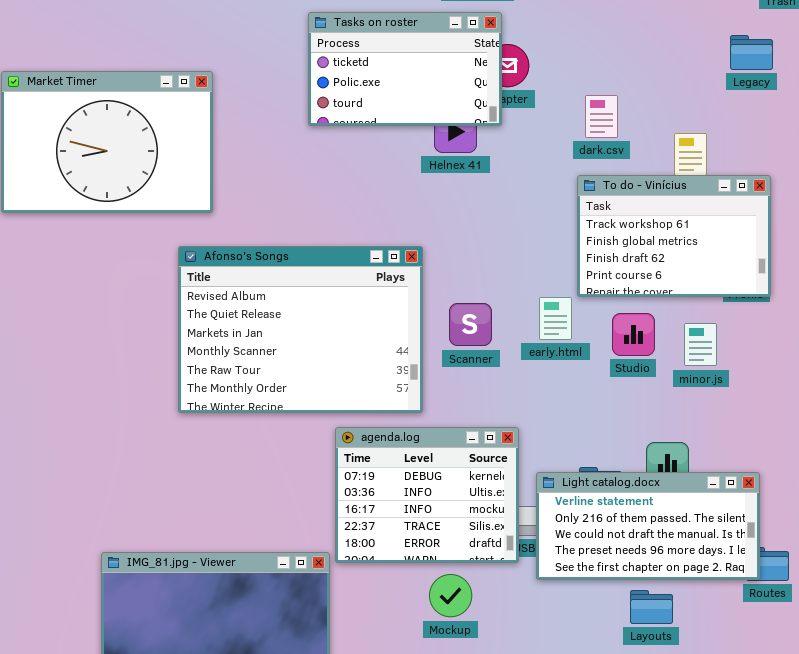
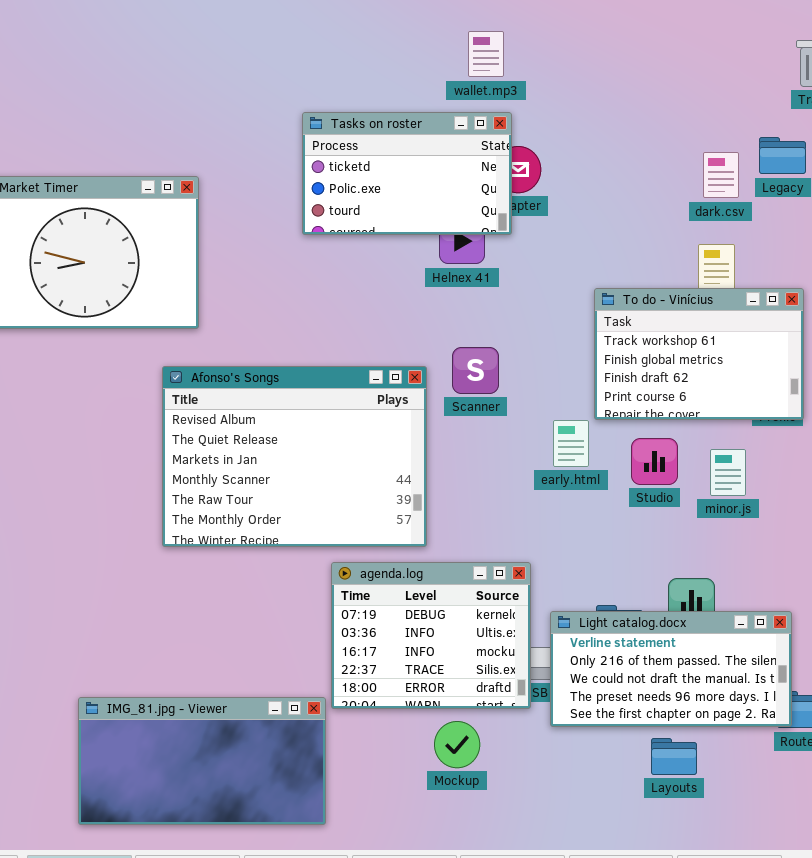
dark.csv: [585,95,618,138] -> [703,152,739,198], moved
Scanner: [449,303,492,346] -> [452,347,499,394], moved

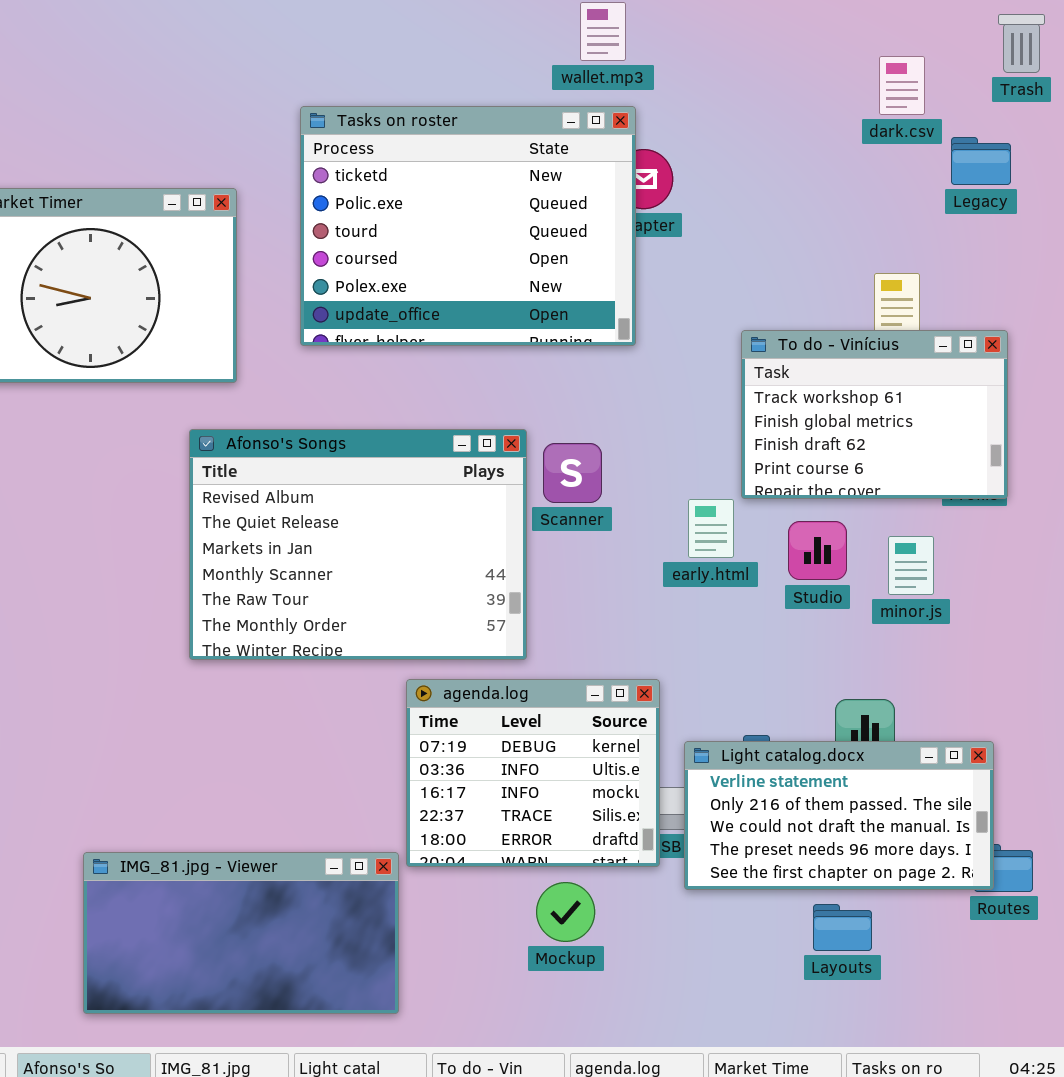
Tasks on roster: [302,112,512,235] -> [300,106,636,346], resized
dark.csv: [703,152,739,198] -> [879,56,925,115], moved
Scanner: [452,347,499,394] -> [543,443,602,503], moved

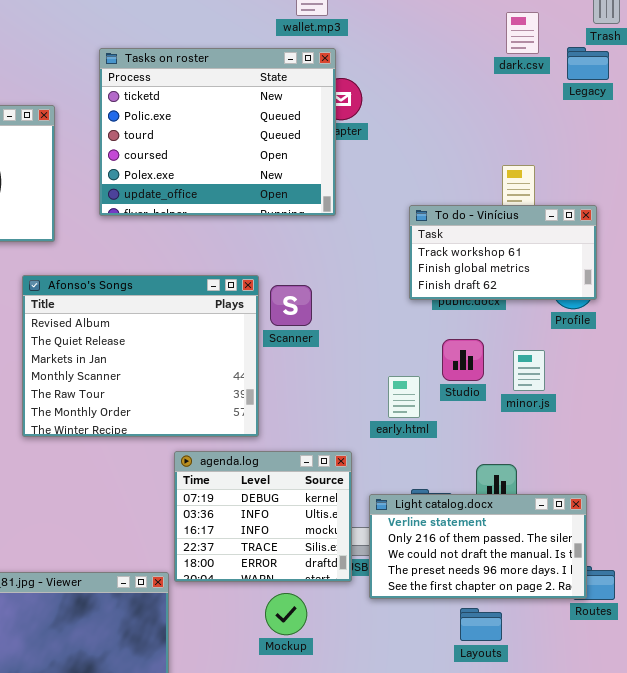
Legacy: [951,137,1011,185] -> [567,47,609,80], moved
To do - Vinícius: [741,330,1008,499] -> [409,205,597,300], resized
early.html: [688,499,734,558] -> [388,376,420,418], moved

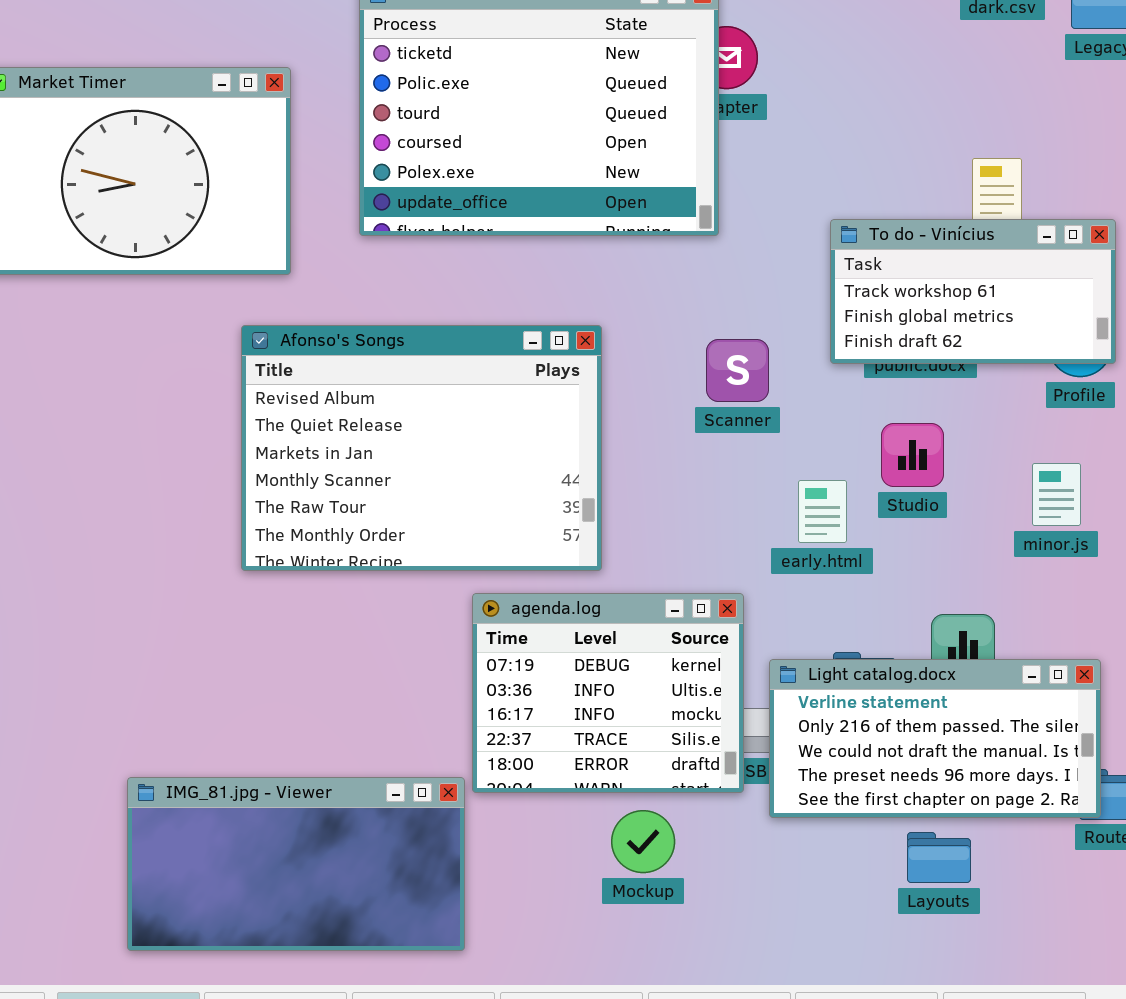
Scanner: [270,285,312,326] -> [706,339,769,402], moved
minor.js: [513,350,545,391] -> [1032,463,1081,526], moved

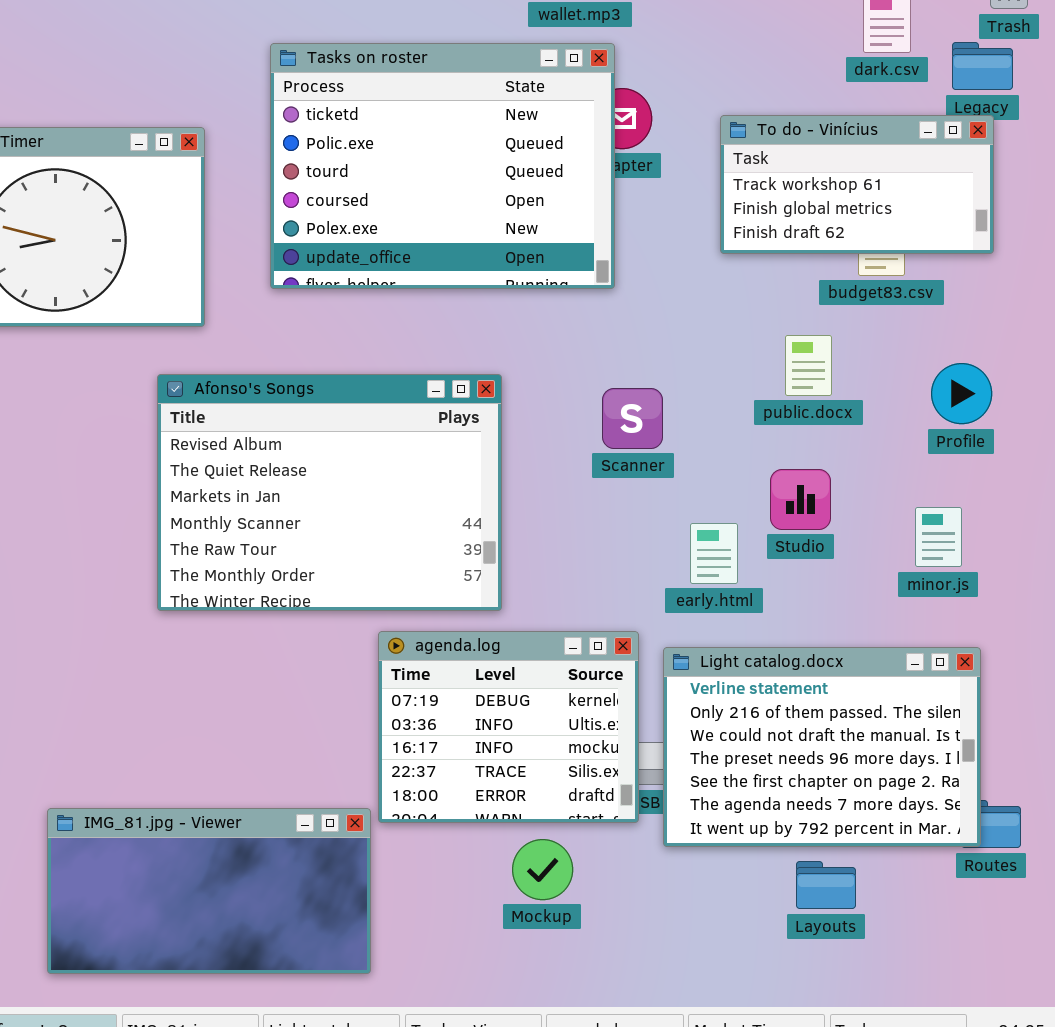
To do - Vinícius: [830,219,1116,364] -> [720,115,994,254], moved
Light catalog.docx: [769,659,1101,818] -> [663,647,981,847], resized

